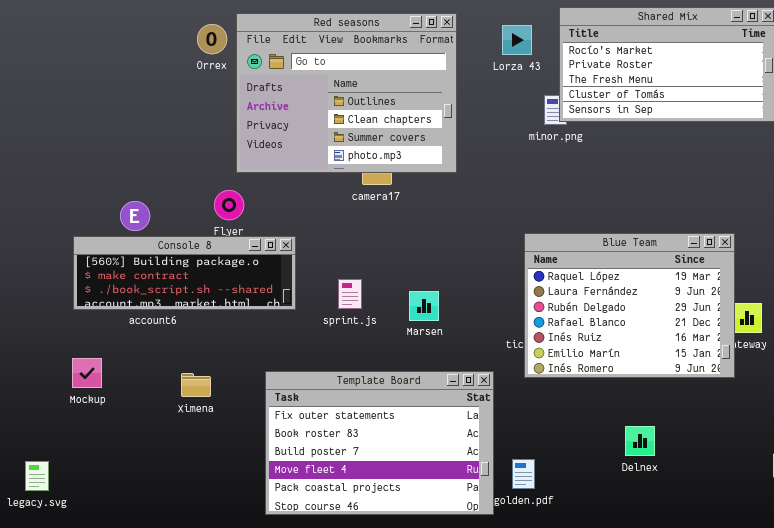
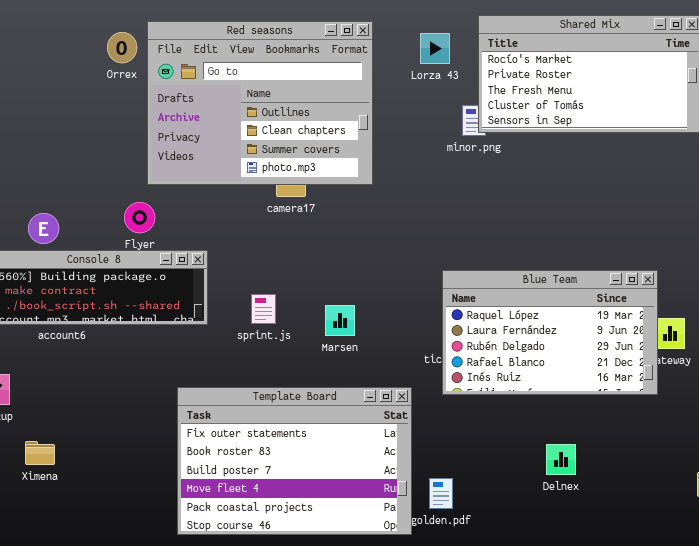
Blue Team: [524,233,735,378] -> [442,270,658,395], resized
Ximena: [181,373,211,397] -> [25,441,55,465], moved

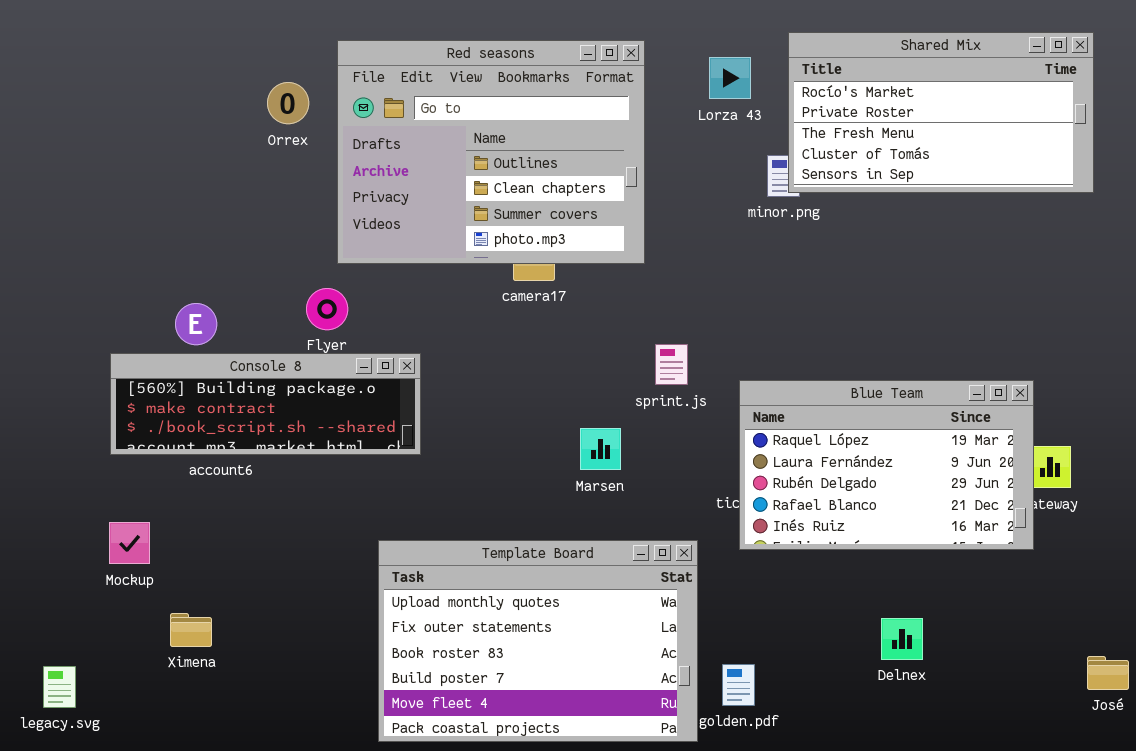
Orrex: [107,32,137,63] -> [267,82,309,124], moved
sprint.js: [251,294,276,324] -> [655,344,688,385], moved
Template Board: [177,387,412,535] -> [378,540,698,742], scrolled up 1 row

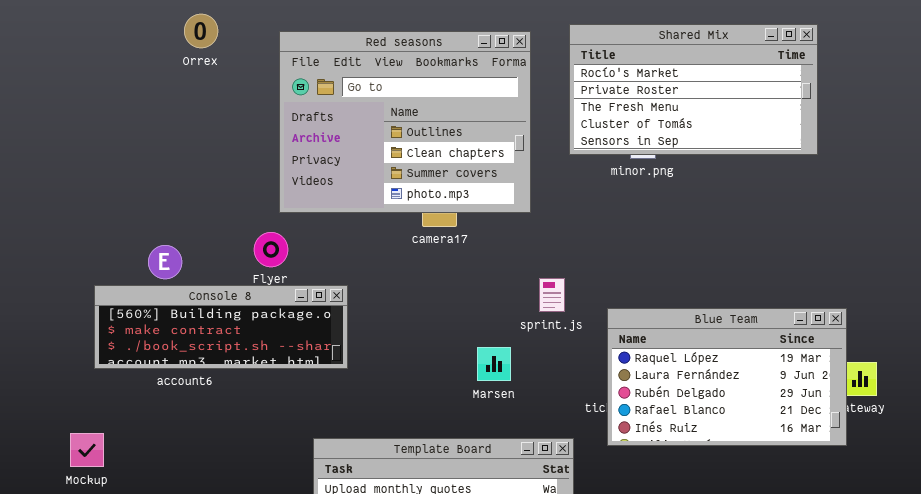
Shared Mix: [788,32,1094,193] -> [569,24,818,155], moved
Orrex: [267,82,309,124] -> [184,14,218,48], moved
Mockup: [109,522,150,564] -> [70,433,104,467], moved

